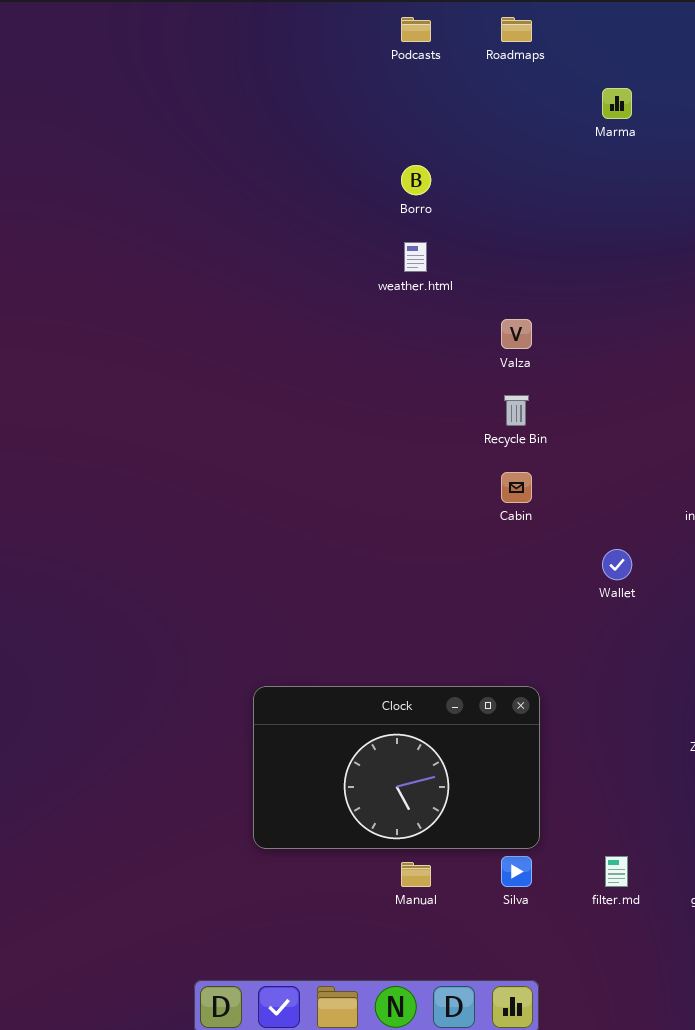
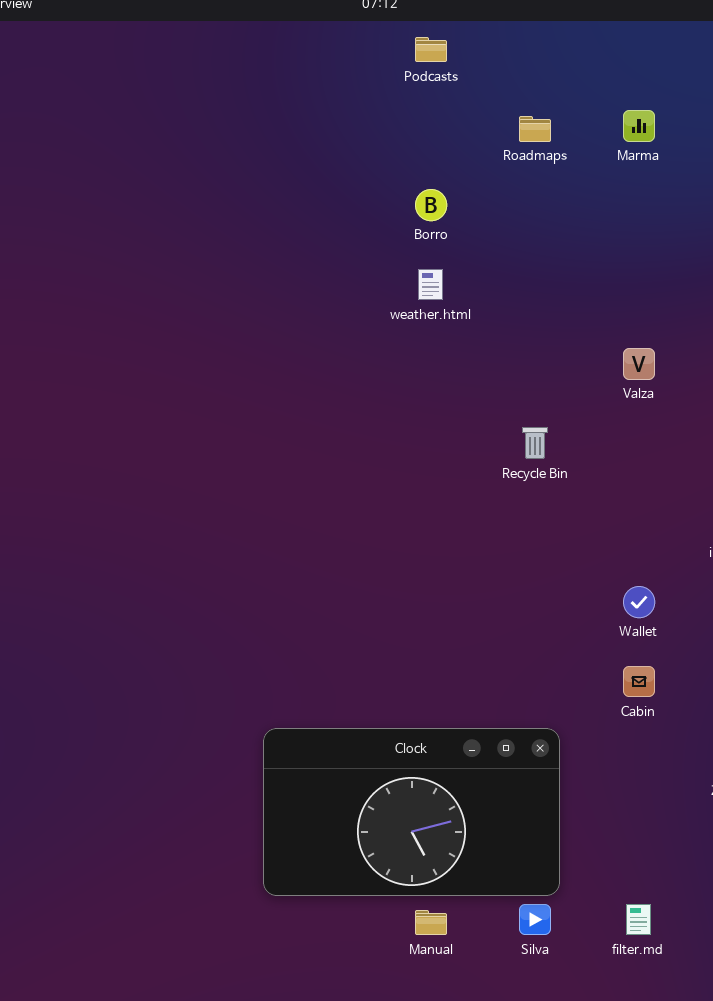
Roadmaps: [501,17,532,42] -> [519,116,551,142], moved
Valza: [501,319,532,349] -> [623,348,655,380], moved
Cabin: [501,472,532,503] -> [623,666,655,697], moved

